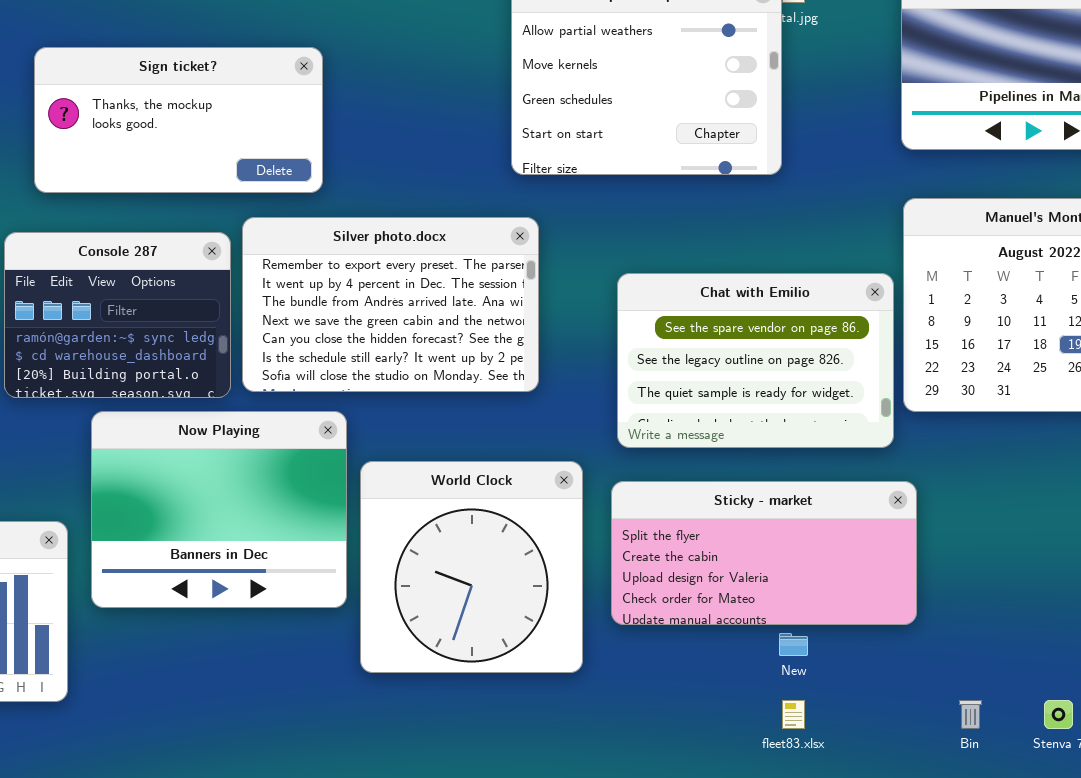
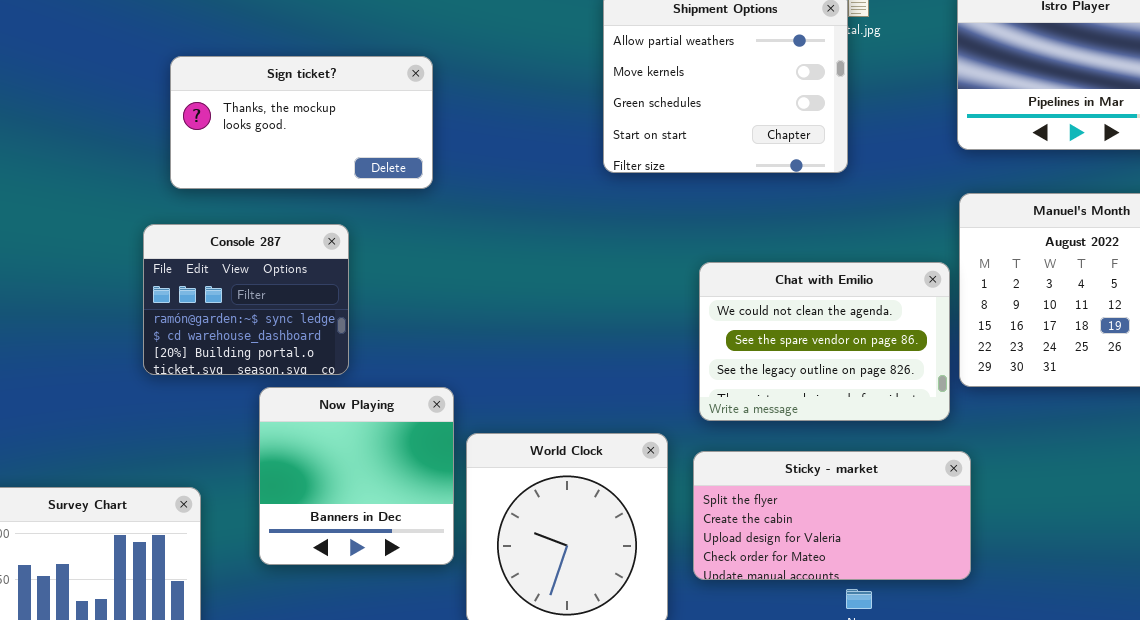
Silver photo.docx: [242,217,539,392] -> none, closed
Chat with Emilio: [617,273,894,448] -> [699,262,950,421], scrolled up 1 row
Now Playing: [91,411,347,608] -> [259,387,454,565], resized

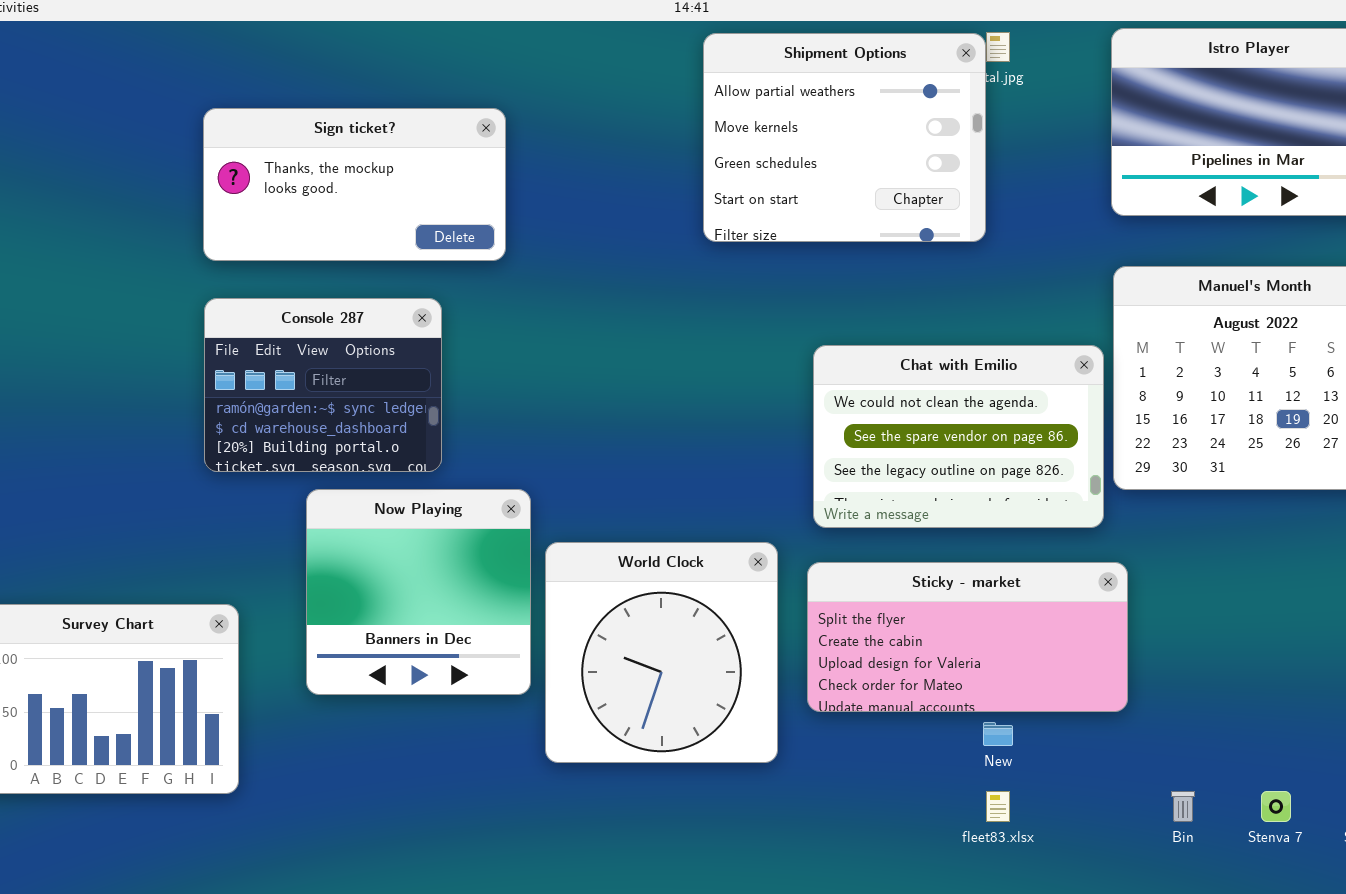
Console 287: [143,224,349,375] -> [204,298,442,472], moved

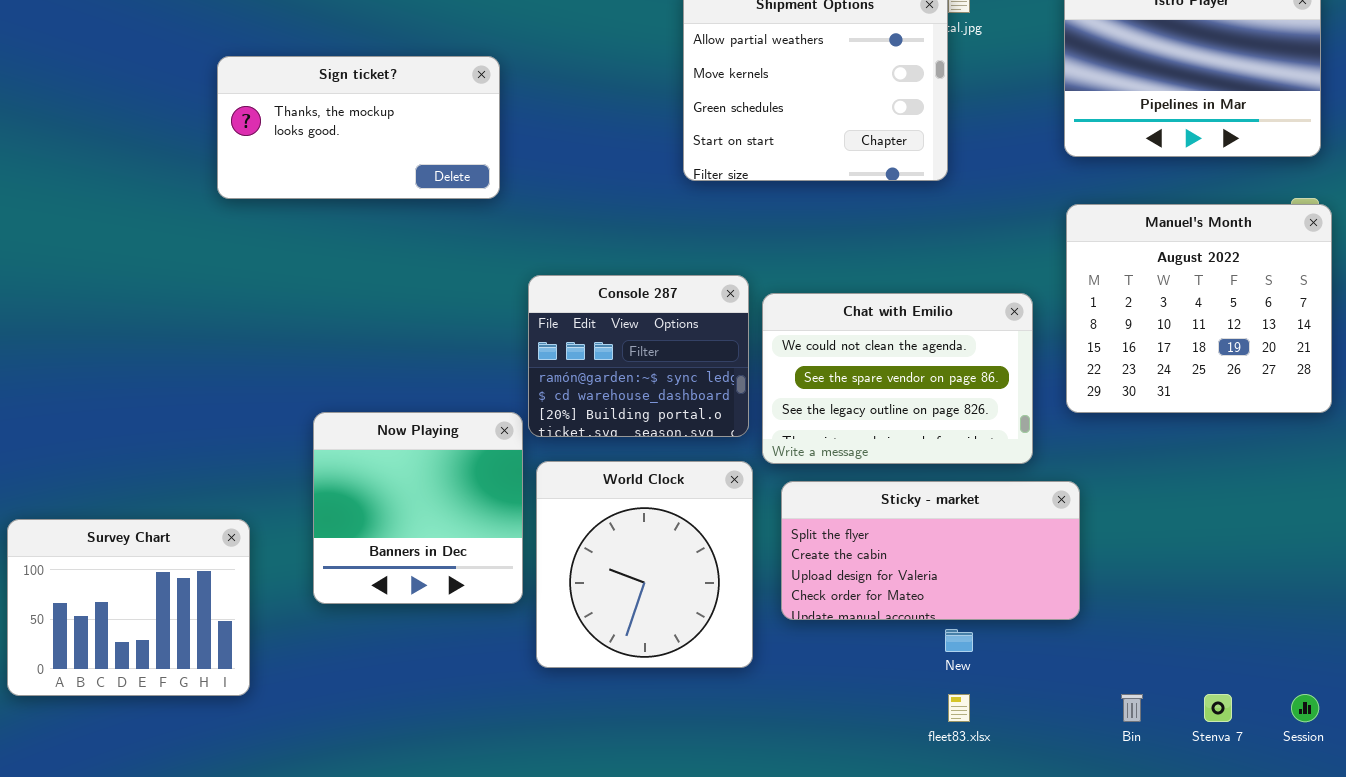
Console 287: [204,298,442,472] -> [528,275,749,437], moved
Chat with Emilio: [813,345,1104,528] -> [762,293,1033,464], moved

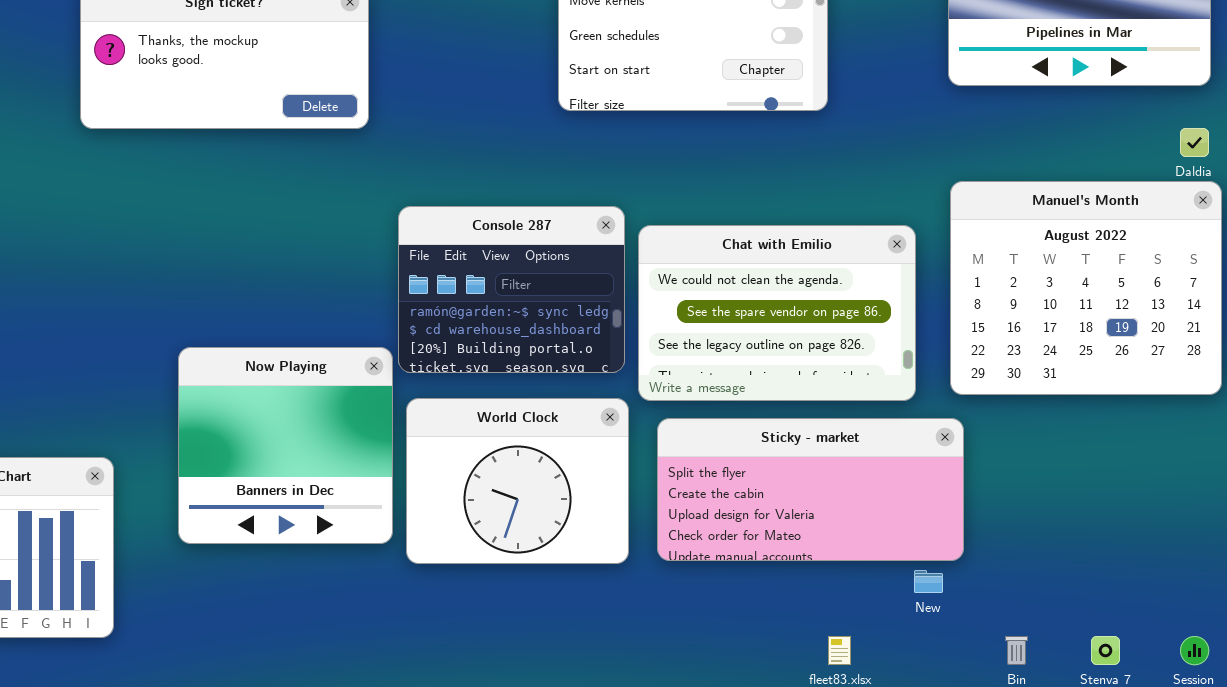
Manuel's Month: [1066,204,1332,413] -> [950,181,1222,395], moved
World Clock: [536,461,753,668] -> [406,398,629,564], resized
New: [945,629,973,652] -> [914,570,943,593], moved

